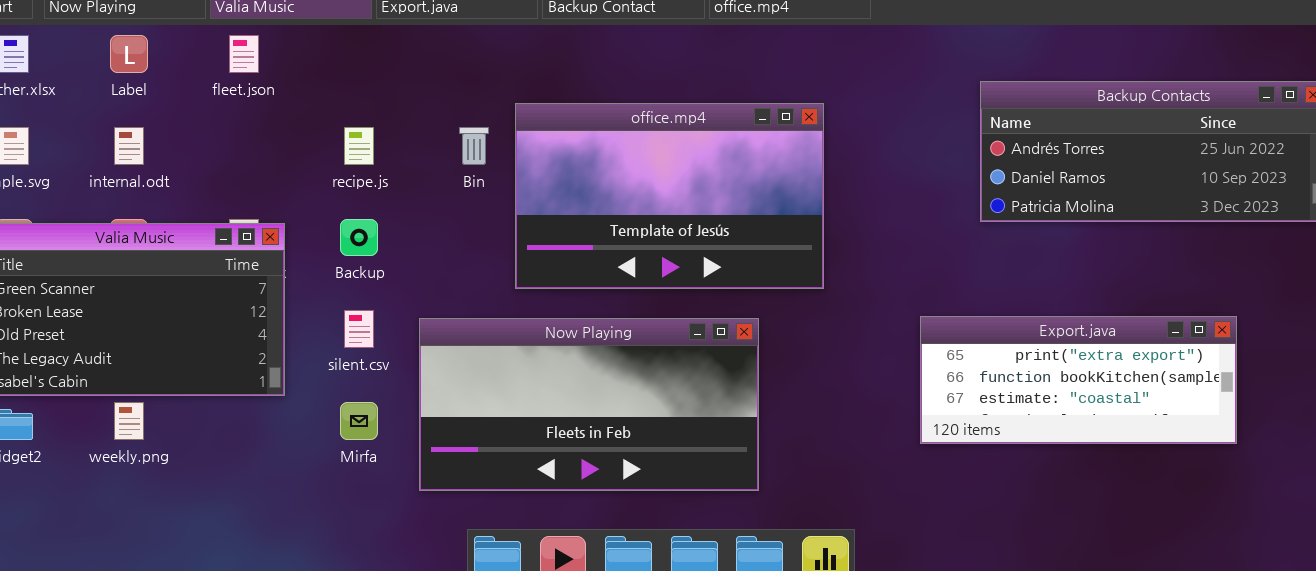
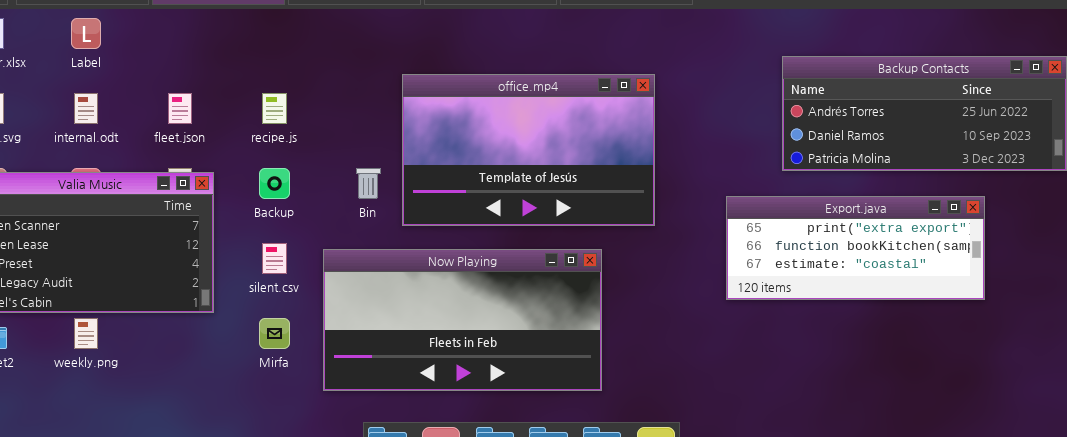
fleet.json: [229,35,259,73] -> [168,93,192,124], moved
Bin: [459,127,489,165] -> [356,168,381,199], moved
Export.java: [920,316,1237,444] -> [726,196,985,300], moved

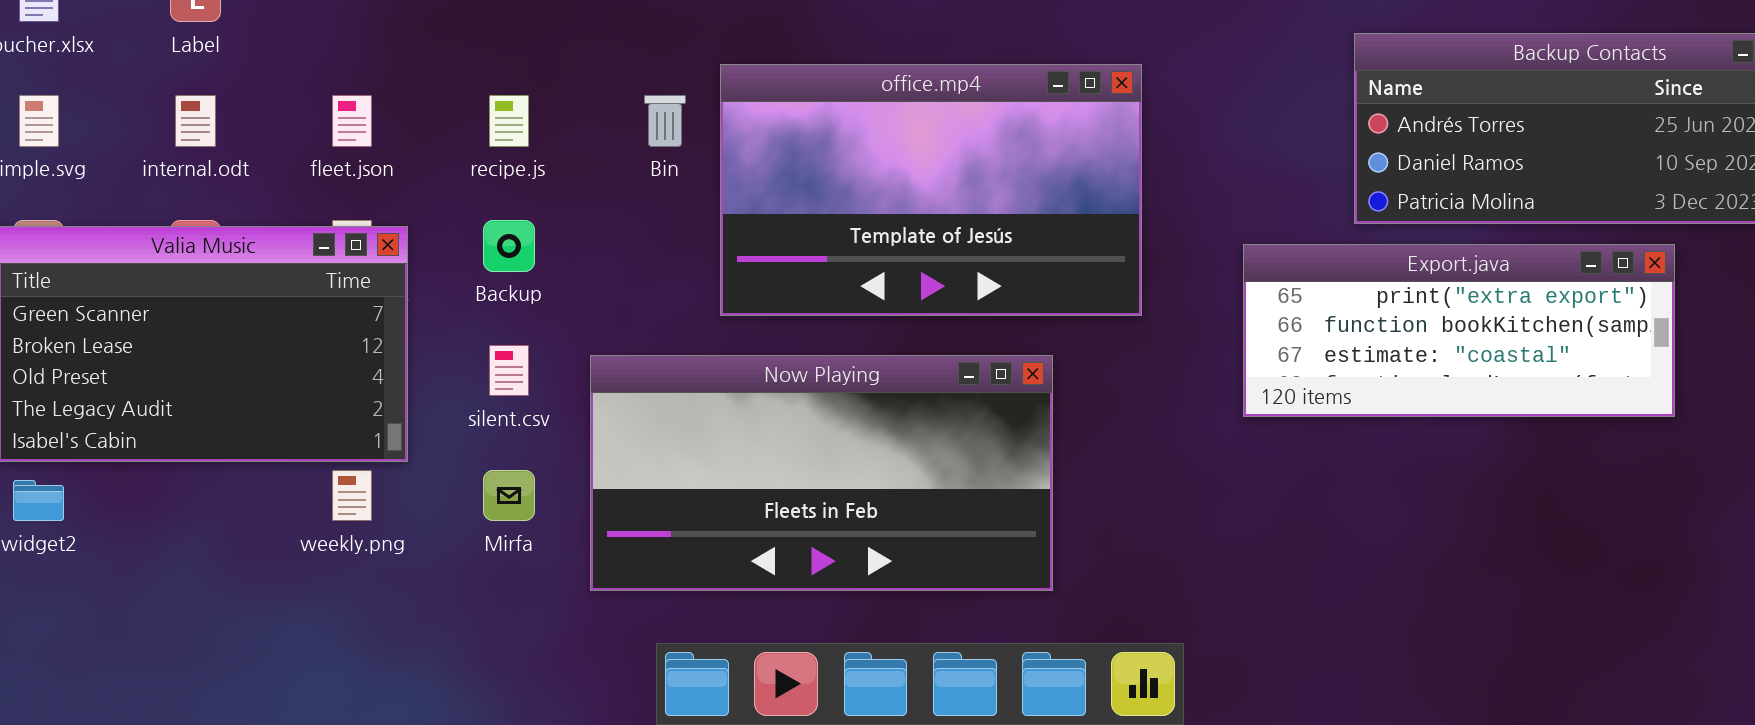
Bin: [356,168,381,199] -> [644,95,686,147], moved
Export.java: [726,196,985,300] -> [1243,244,1675,417], moved
weekly.png: [74,318,98,349] -> [332,470,372,521], moved

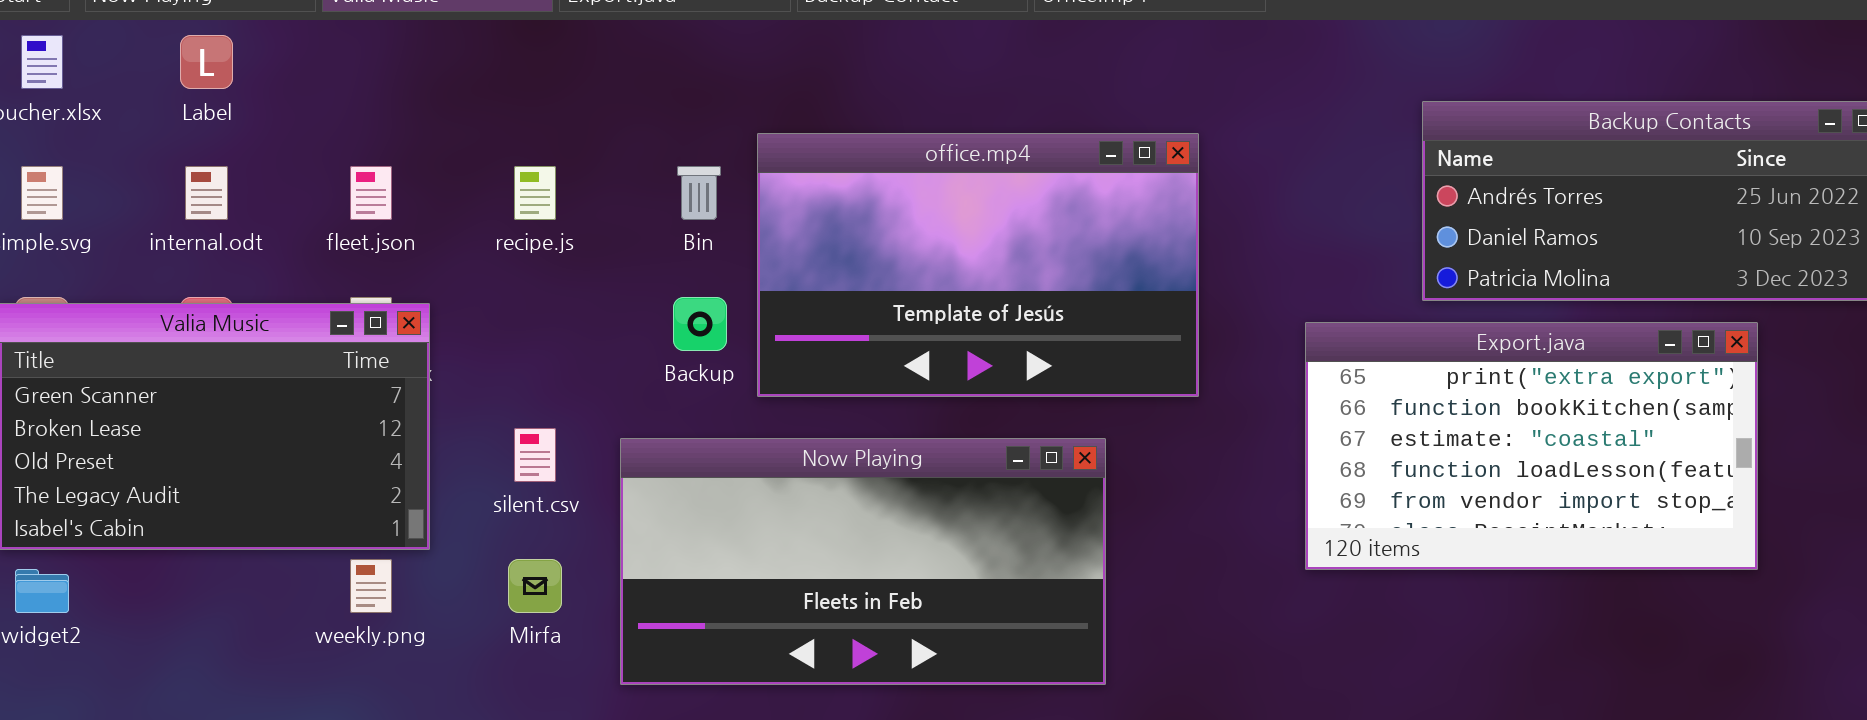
Backup: [483,220,535,272] -> [673,297,727,351], moved
Export.java: [1243,244,1675,417] -> [1305,322,1758,570], resized

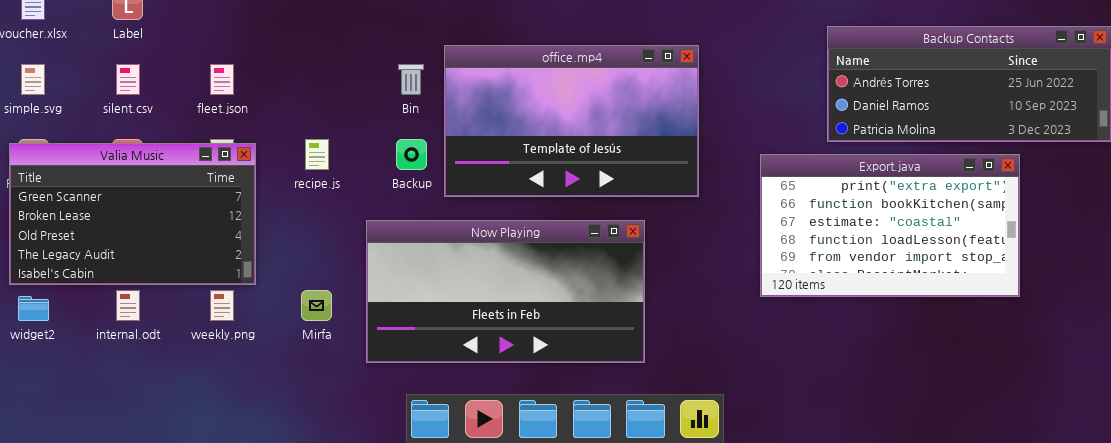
internal.odt: [185,166,228,220] -> [116,290,140,321], moved
recipe.js: [514,166,556,220] -> [305,139,329,170], moved
silent.csv: [514,428,556,482] -> [116,64,140,95], moved

